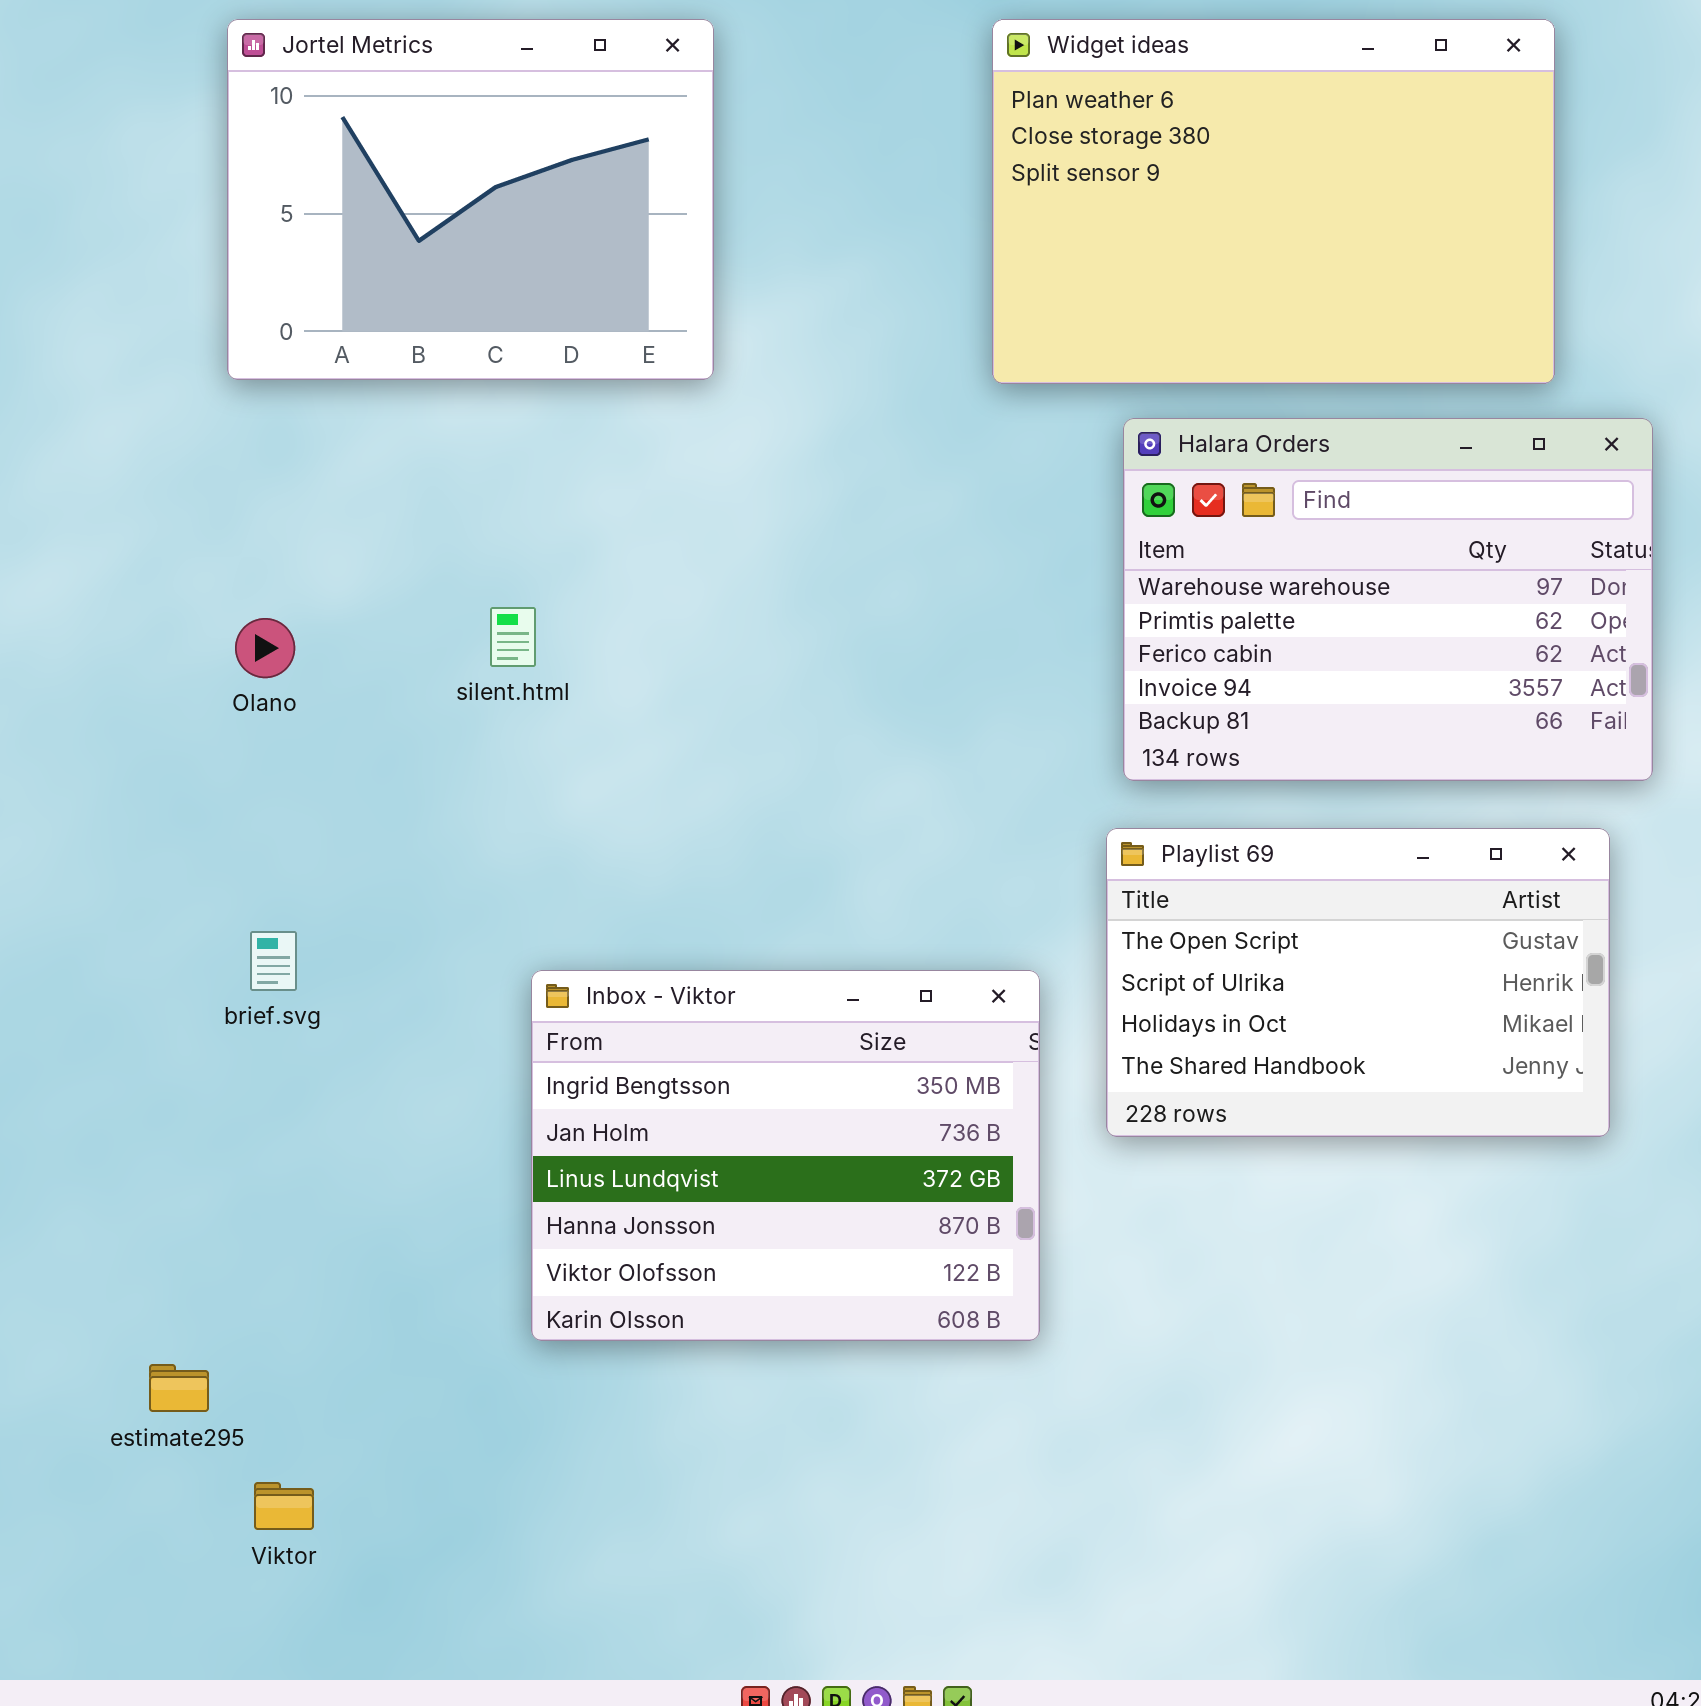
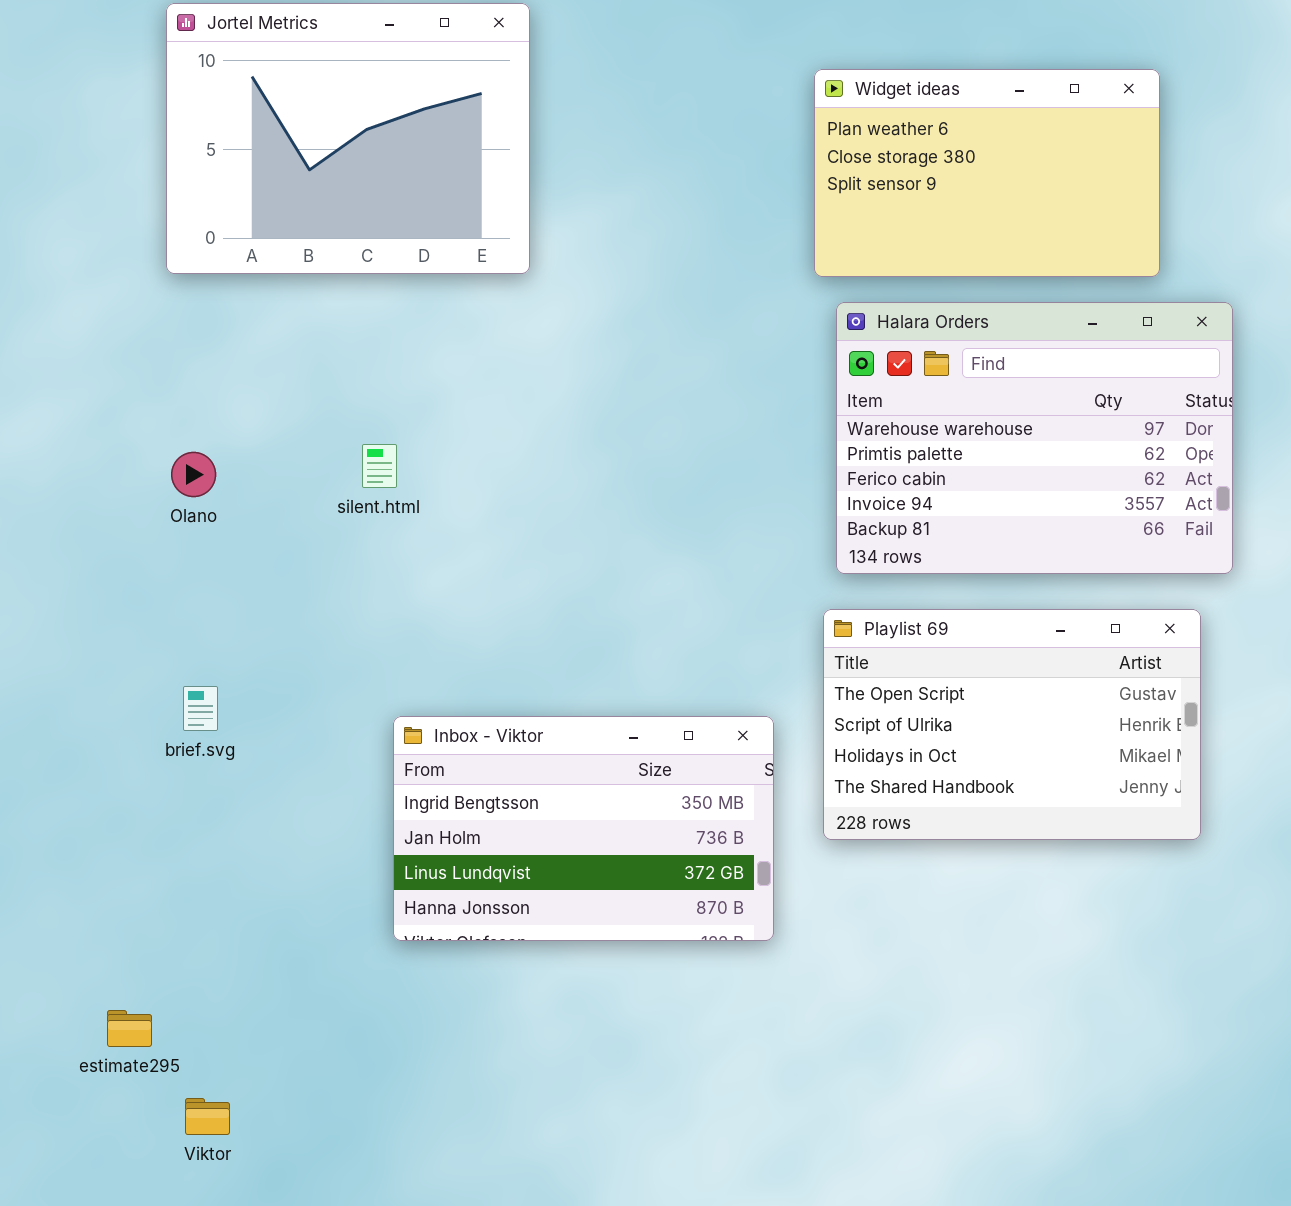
Widget ideas: [992,19,1555,384] -> [814,69,1160,277], resized
Inbox - Viktor: [531,970,1040,1341] -> [393,716,774,941], resized

